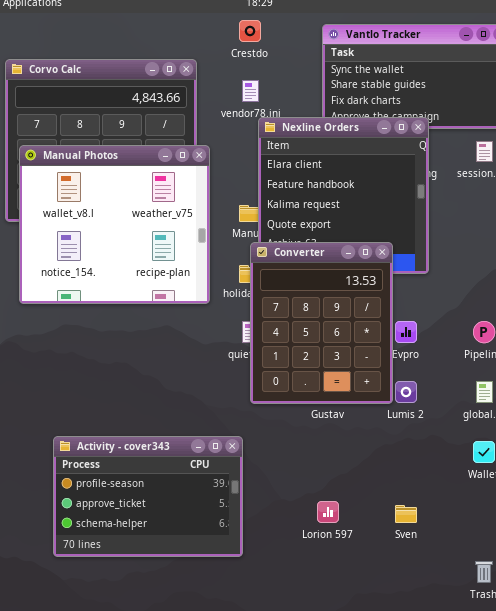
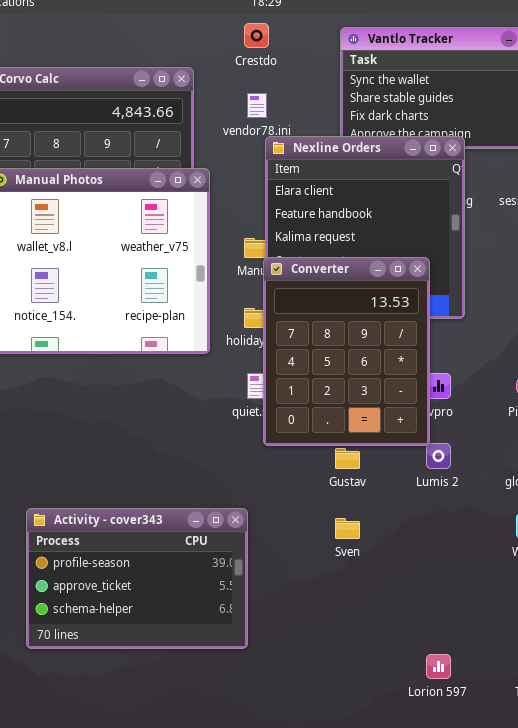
Converter: [250,242,393,404] -> [263,257,430,446], moved
Lorion 597: [317,501,339,523] -> [426,654,451,679], moved
Sven: [395,505,417,523] -> [335,518,360,539], moved

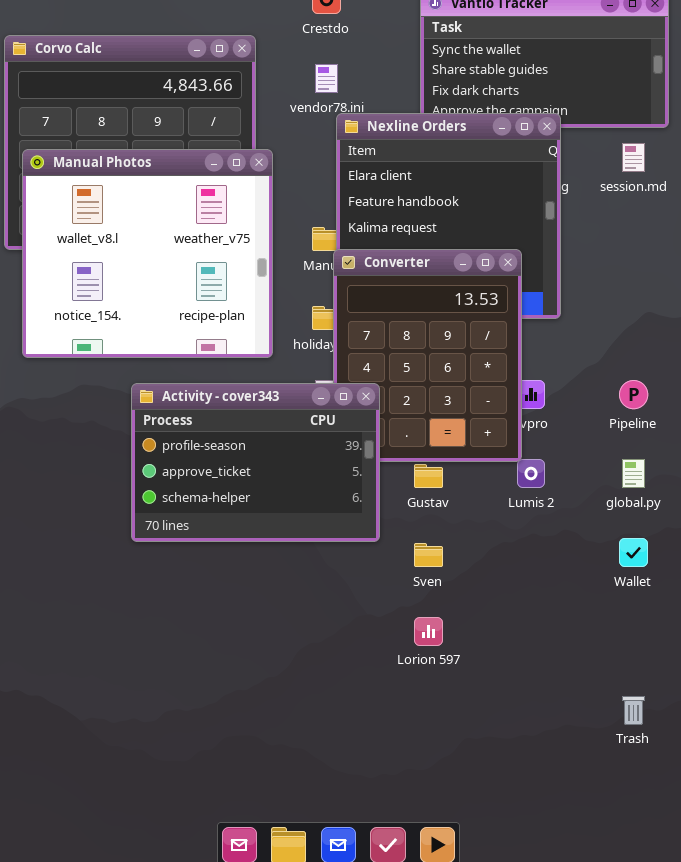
Activity - cover343: [26,508,248,649] -> [131,383,380,542], moved
Lorion 597: [426,654,451,679] -> [414,617,443,646], moved

